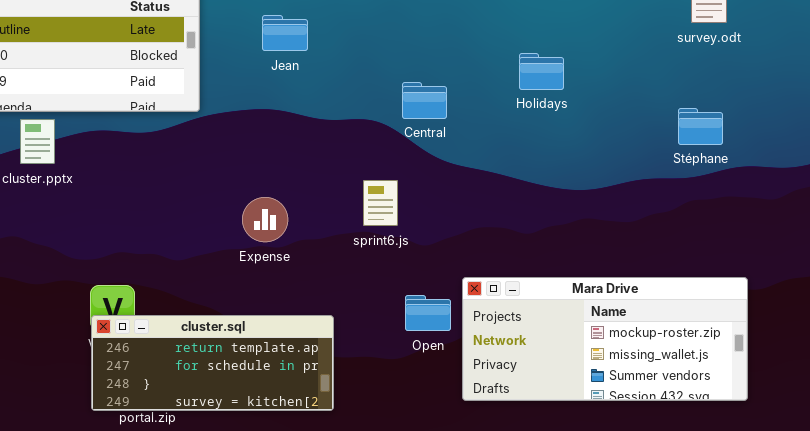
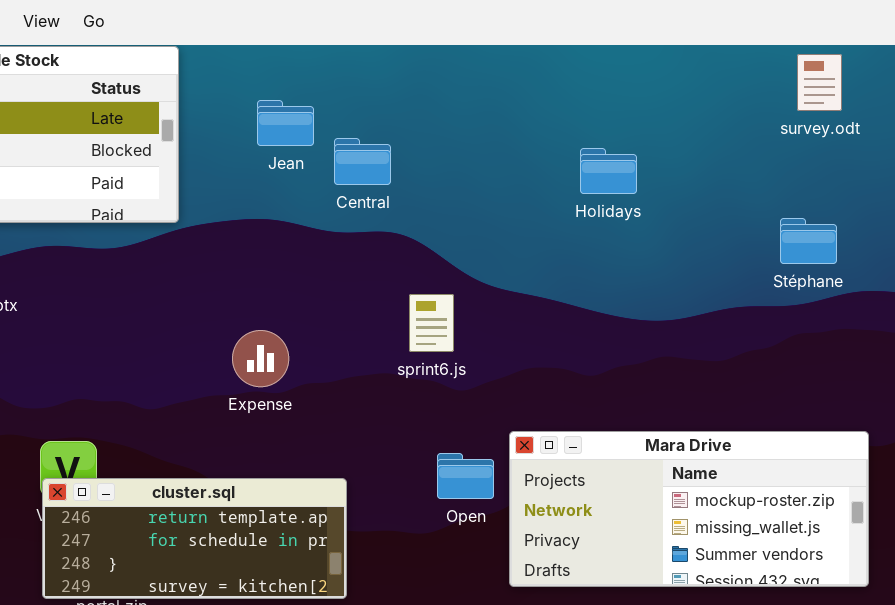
Central: [402,82,447,119] -> [334,138,391,185], moved
sprint6.js: [363,180,398,226] -> [409,294,454,352], moved

